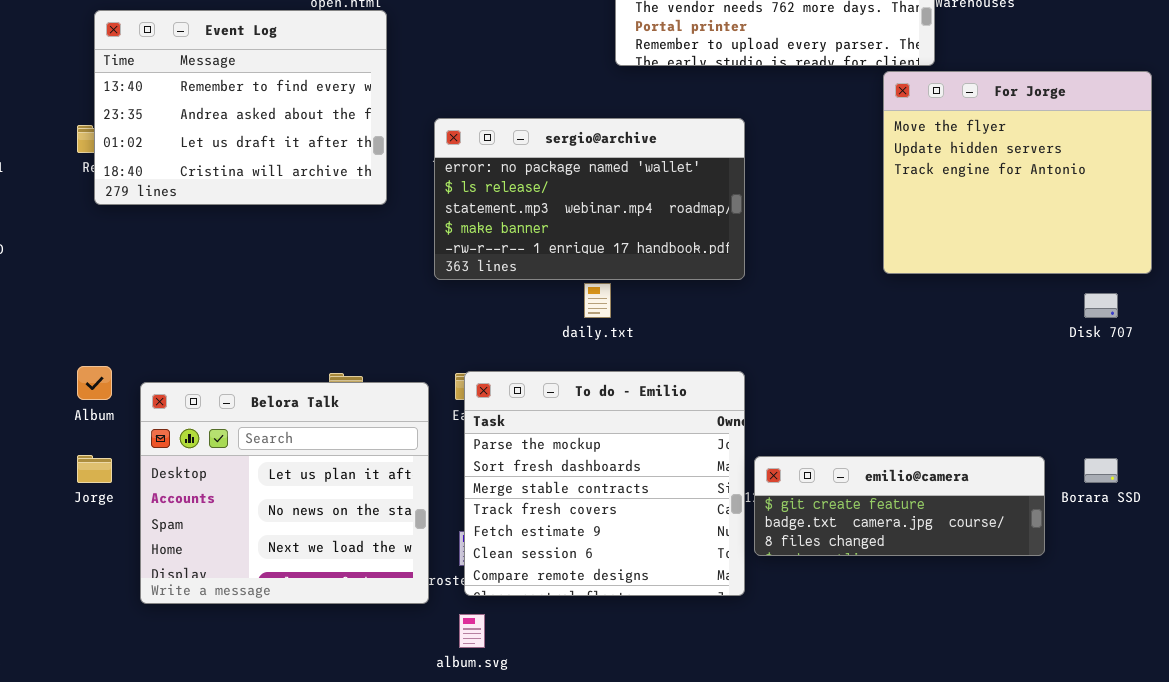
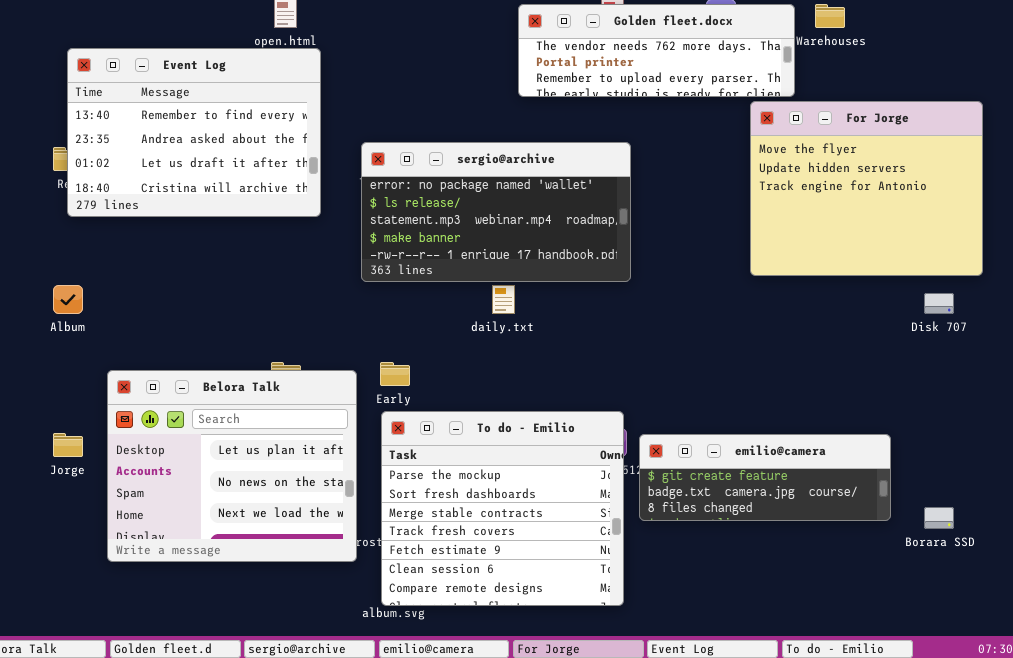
Album: [77,366,112,400] -> [53,285,83,314], moved
To do - Emilio: [464,371,745,596] -> [381,411,624,606], moved
Borara SSD: [1084,458,1118,483] -> [924,507,954,529], moved

